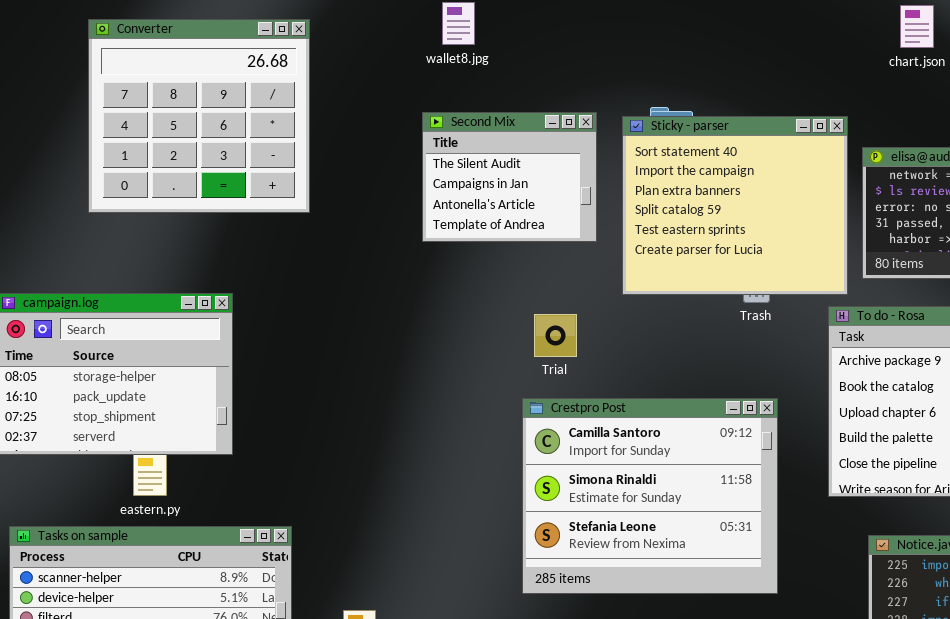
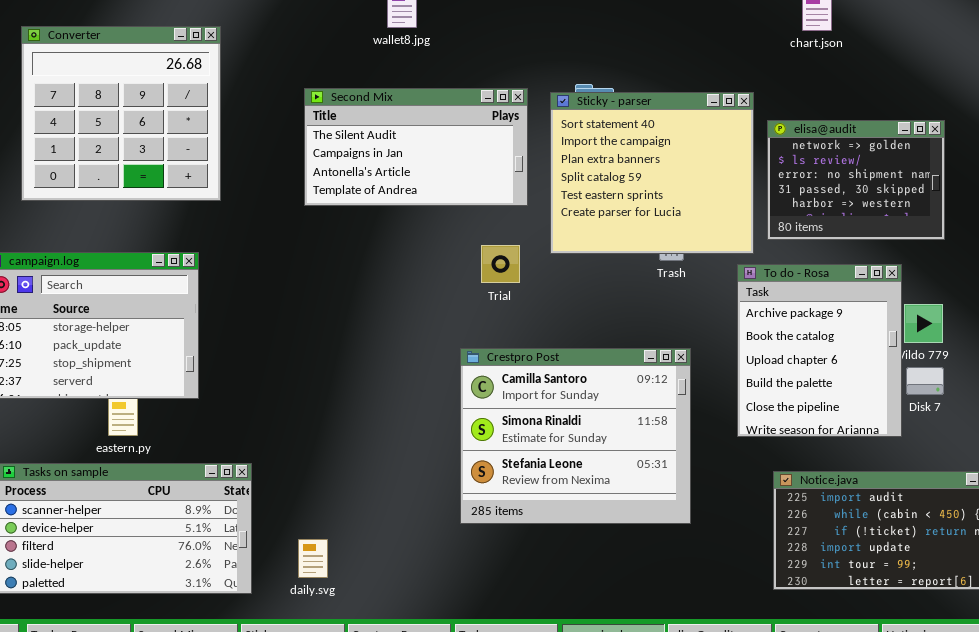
Converter: [88,19,310,213] -> [21,26,221,201], moved
Second Mix: [422,112,597,242] -> [304,88,528,206], resized
Trial: [534,314,577,357] -> [481,245,520,283], moved

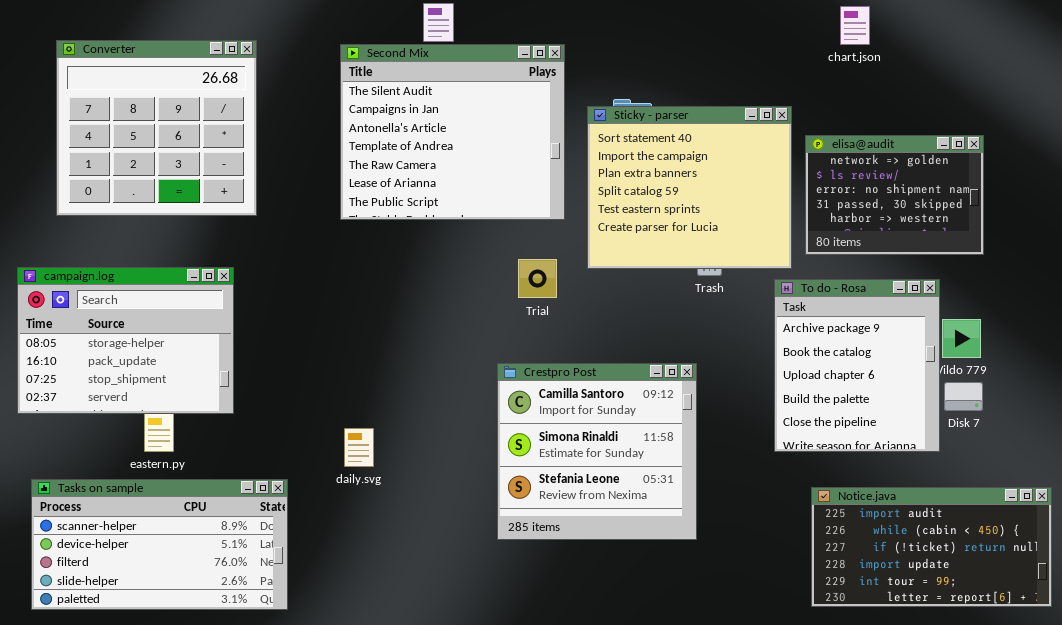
Second Mix: [304,88,528,206] -> [340,44,565,220], resized
Crestpro Post: [460,348,691,524] -> [497,363,697,540], resized
daily.svg: [298,539,328,578] -> [344,428,374,467], moved

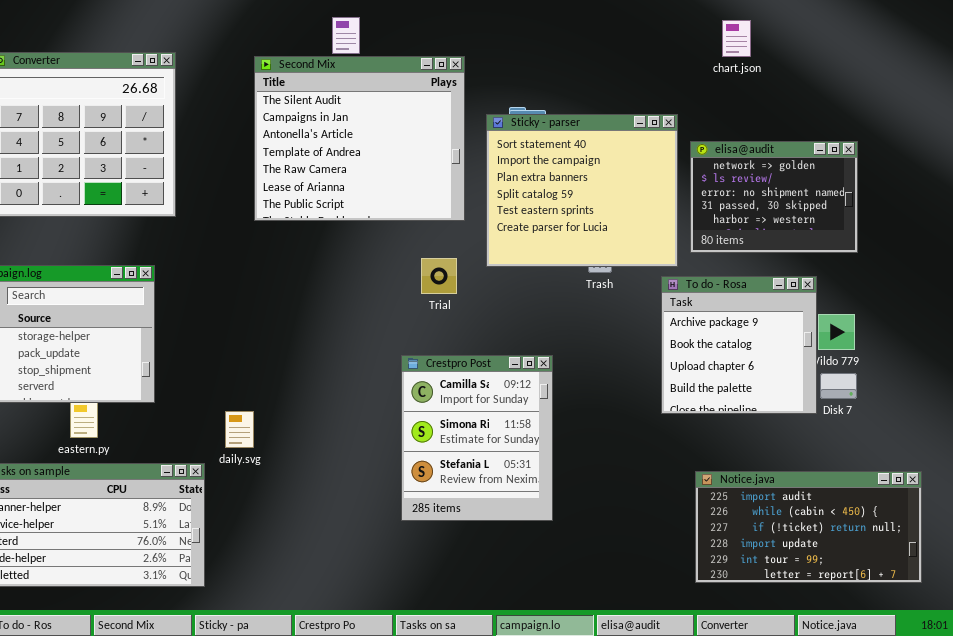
To do - Rosa: [774,279,940,452] -> [661,276,817,414], resized
Crestpro Post: [497,363,697,540] -> [401,355,553,521], resized
daily.svg: [344,428,374,467] -> [225,411,254,448], moved

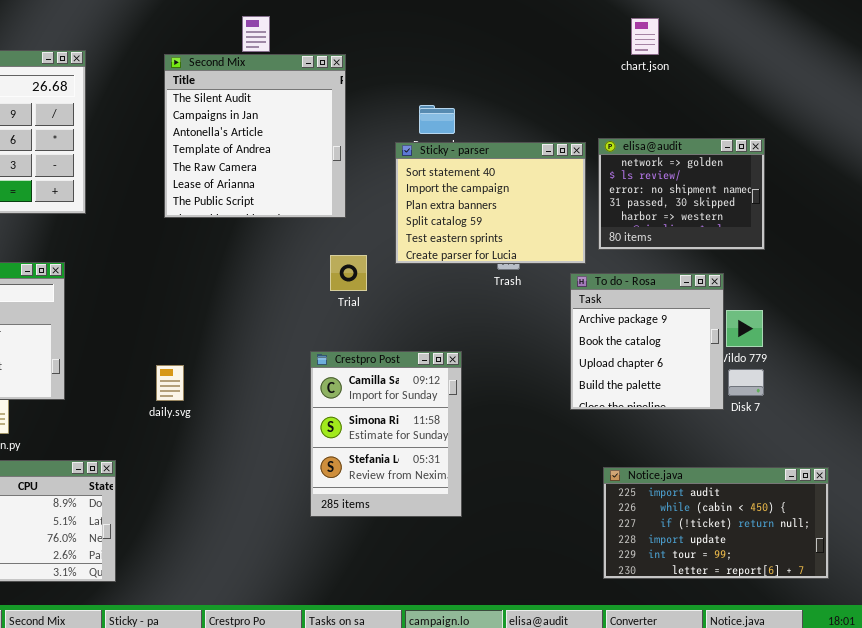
Second Mix: [254,56,465,221] -> [164,54,346,218], resized
Sticky - parser: [486,114,678,267] -> [395,142,586,264], resized
daily.svg: [225,411,254,448] -> [156,365,184,401], moved

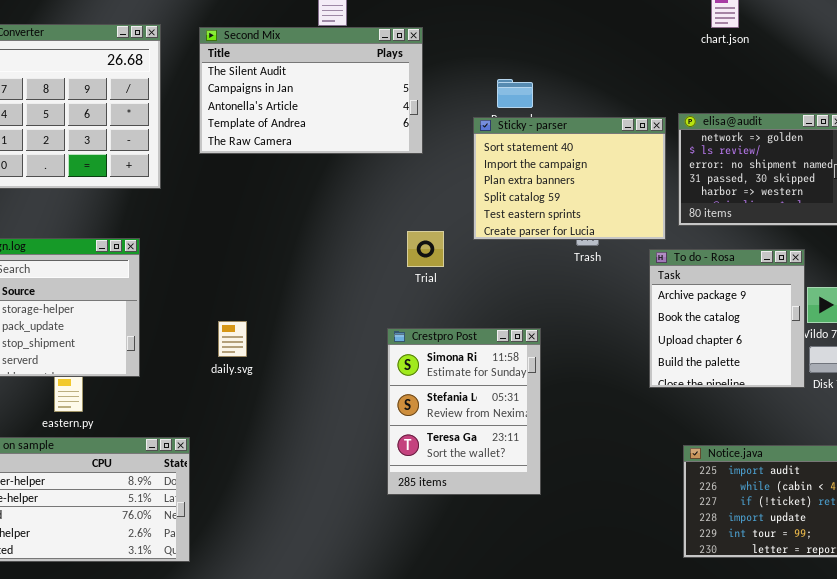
Second Mix: [164,54,346,218] -> [199,27,423,154], resized
Crestpro Post: [310,351,462,517] -> [387,328,541,495], scrolled down 1 row
daily.svg: [156,365,184,401] -> [218,321,247,357], moved

